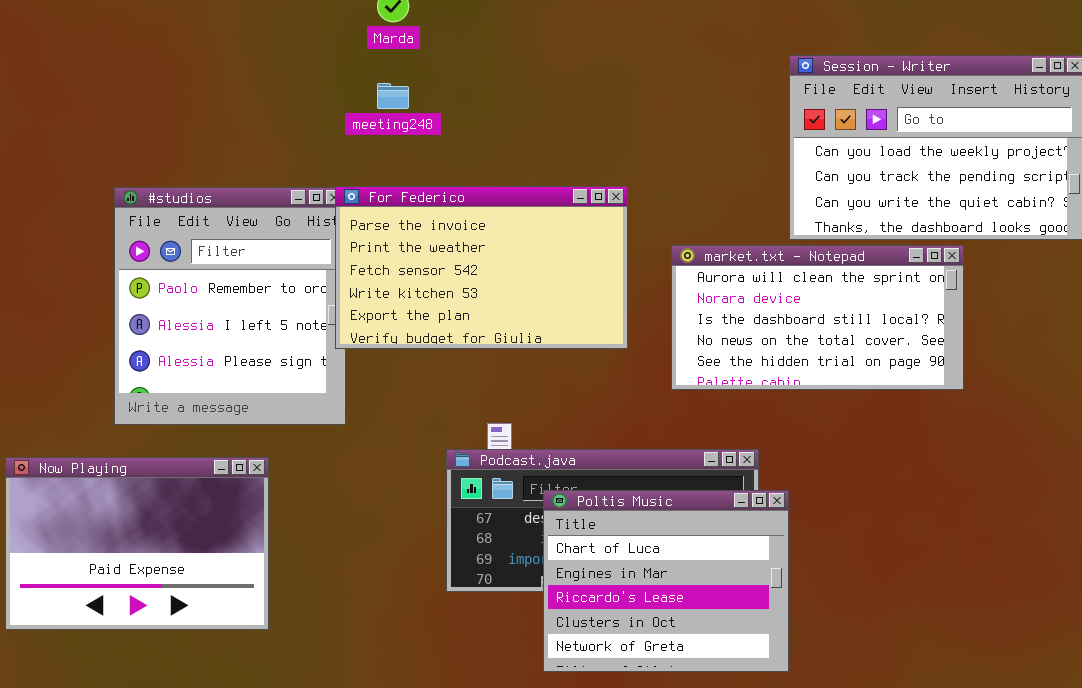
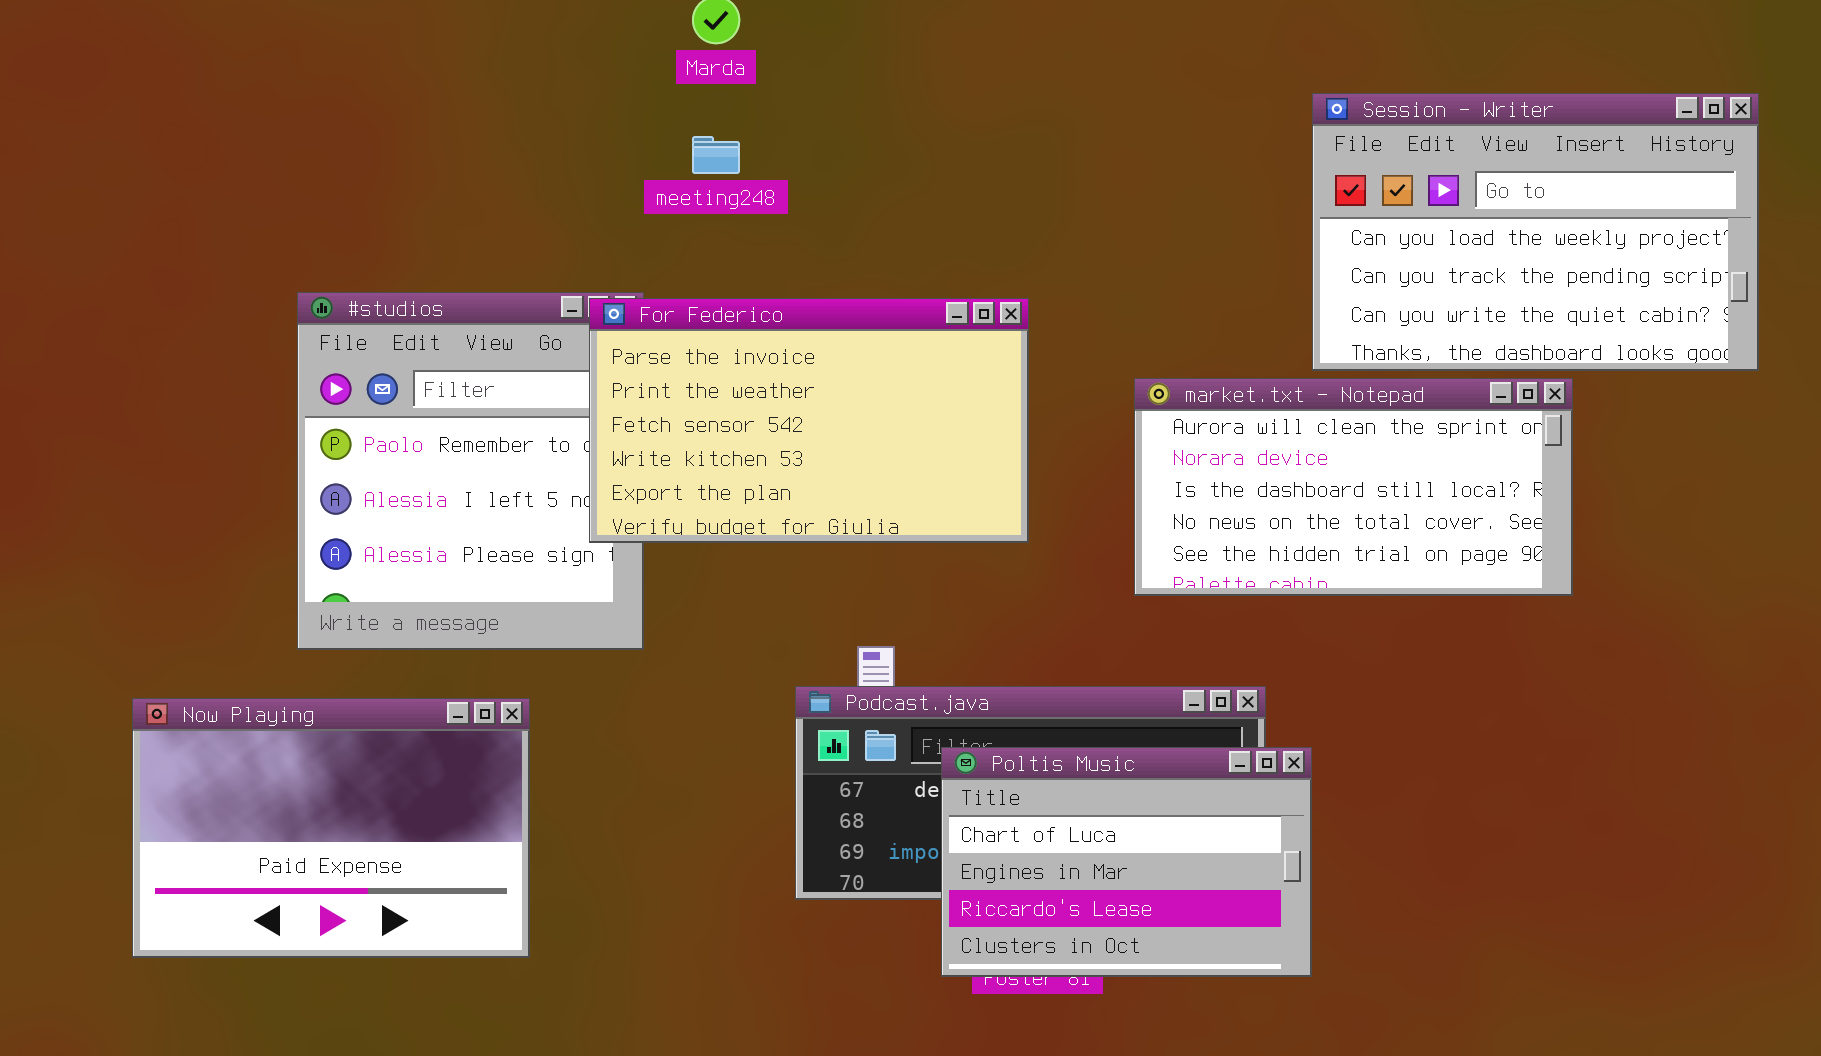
For Federico: [335,186,628,349] -> [589,298,1029,543], moved
Poltis Music: [543,490,789,672] -> [941,747,1312,977], resized

